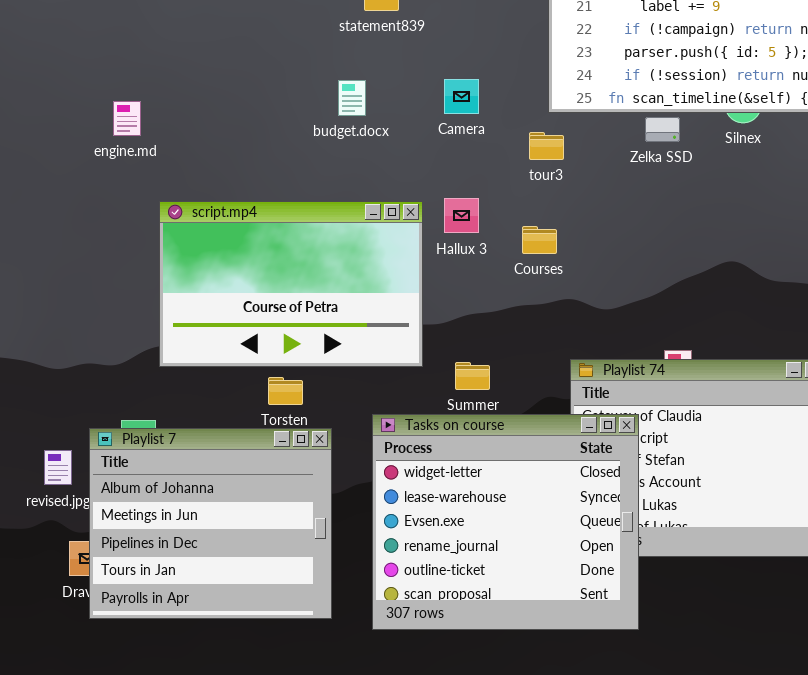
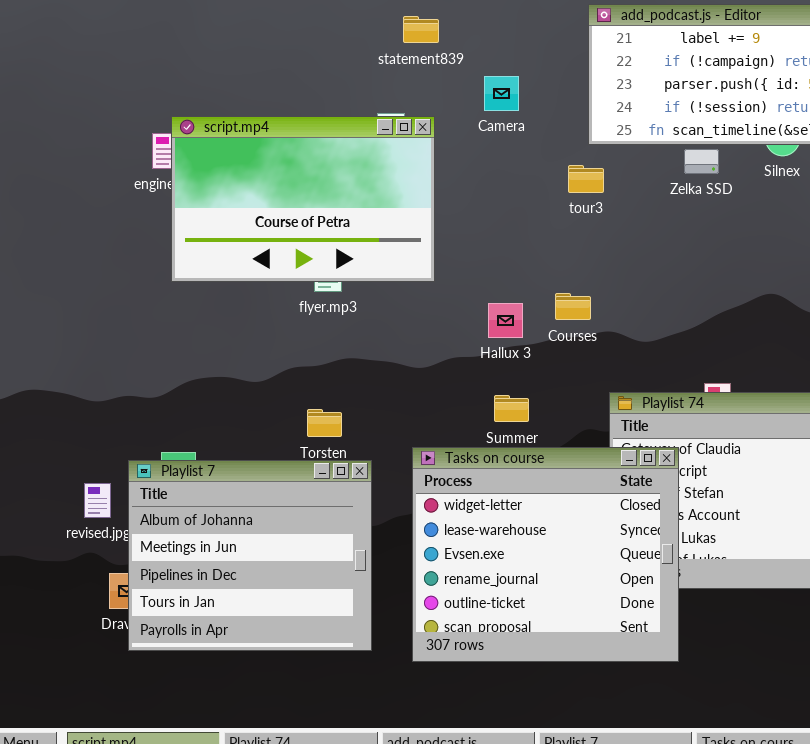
Camera: [444,79,479,114] -> [484,76,519,111], moved
Hallux 3: [444,198,479,233] -> [488,303,523,338], moved
script.mp4: [159,201,423,367] -> [171,116,435,282], moved
Courses: [522,226,557,254] -> [555,293,591,320], moved

